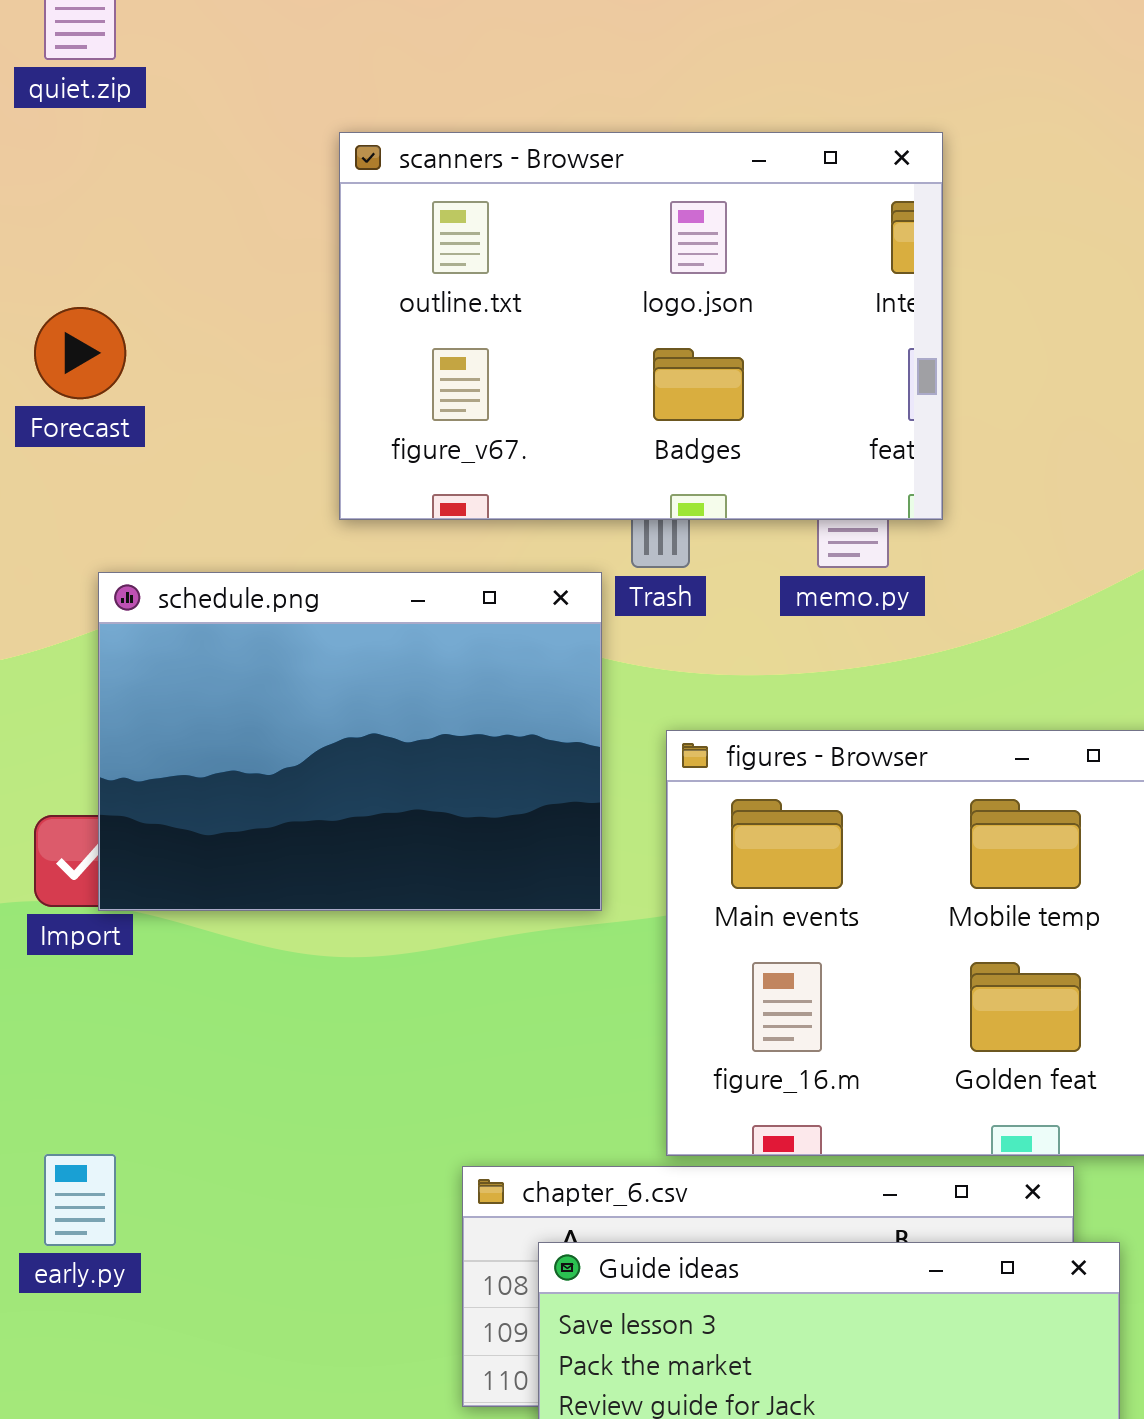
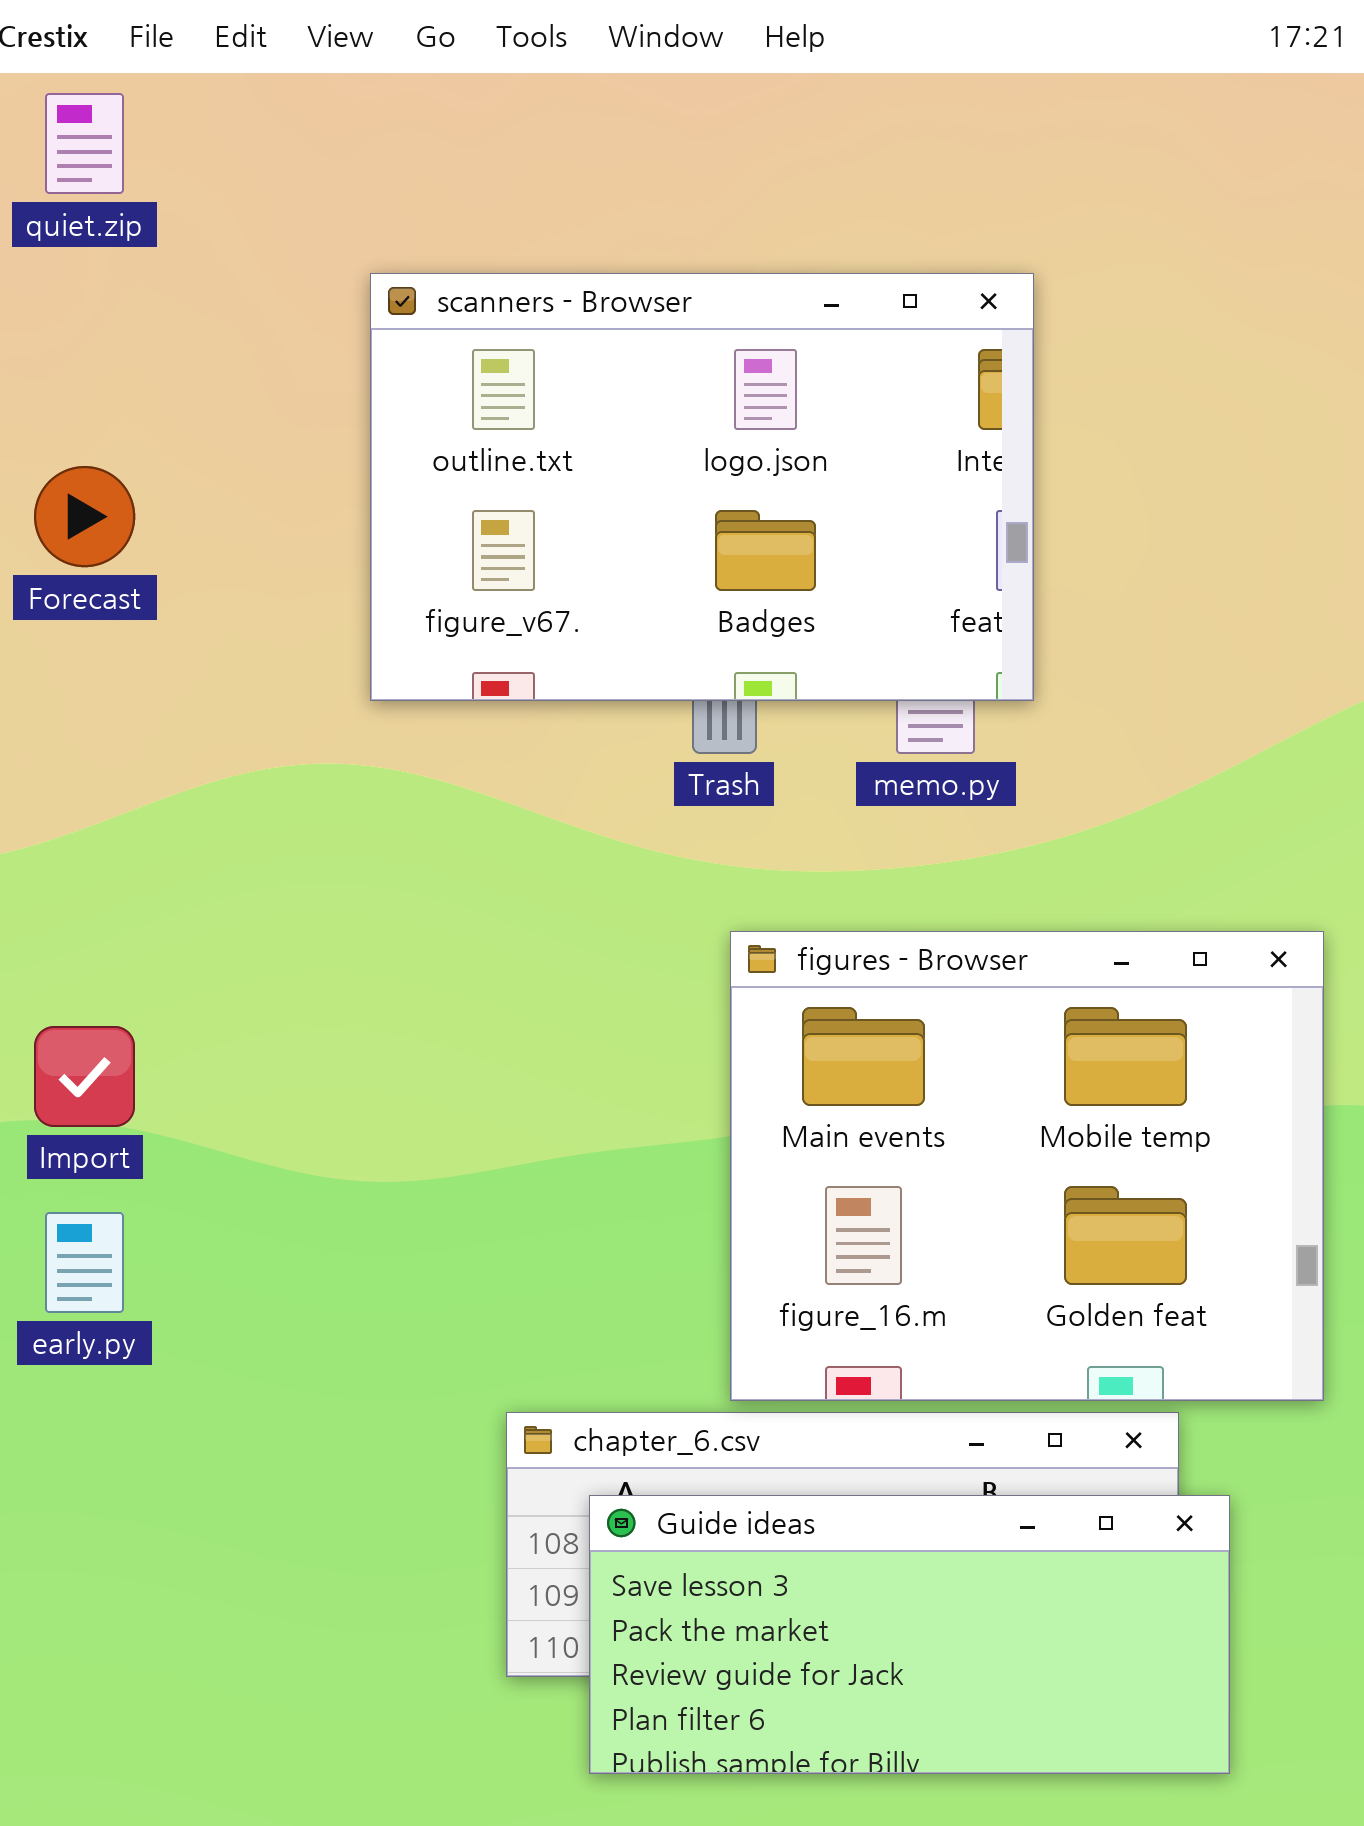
schedule.png: [98,572,602,911] -> none, closed
early.py: [44,1154,116,1246] -> [45,1212,124,1313], moved

